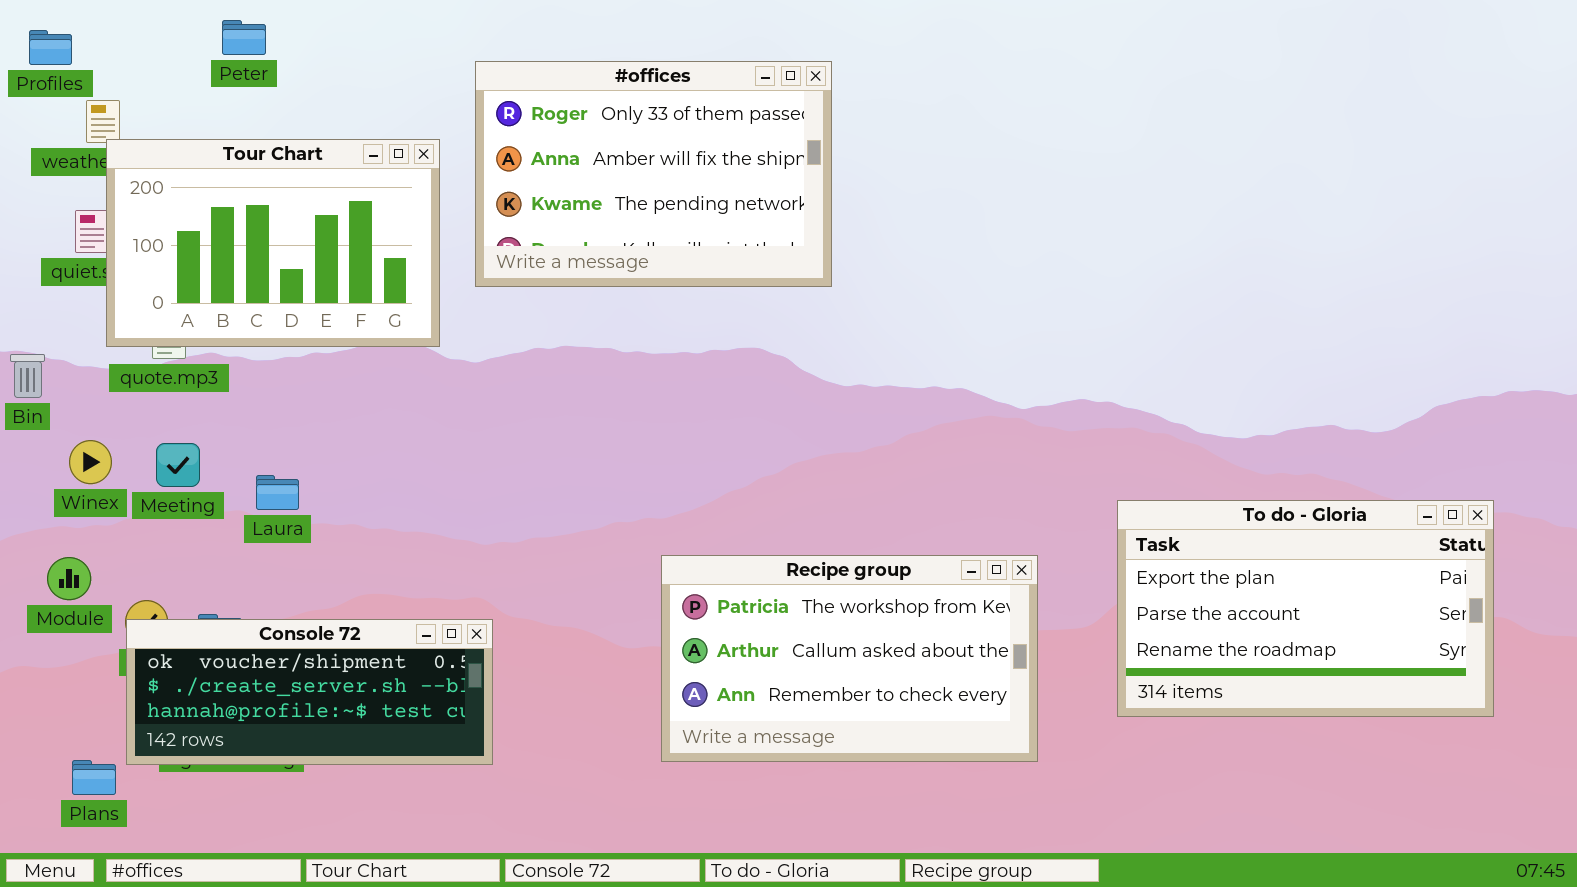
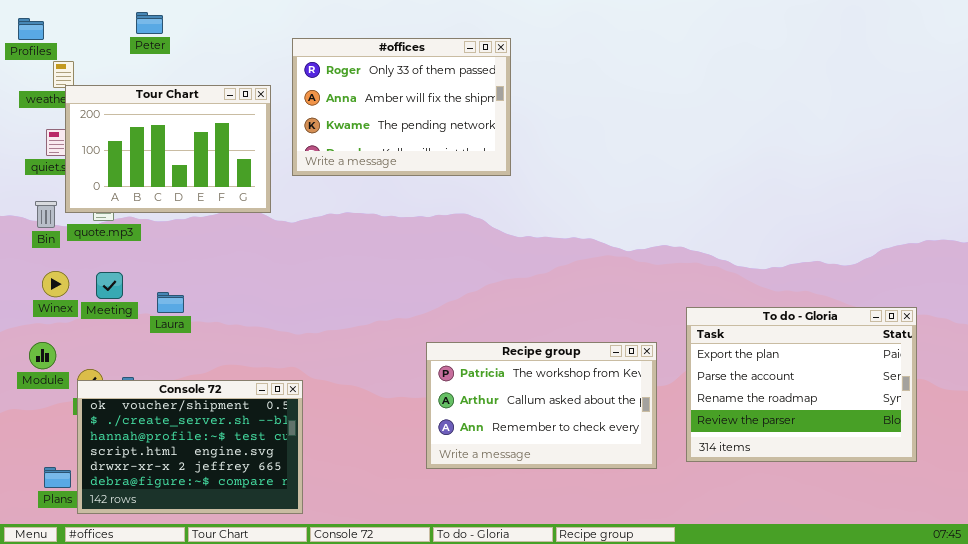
Bin: [10,354,45,398] -> [35,201,57,228], moved
To do - Gloria: [1117,500,1494,717] -> [686,307,917,462], resized
Recipe group: [661,555,1038,762] -> [426,342,657,469], moved
Console 72: [126,619,493,765] -> [77,380,303,514], resized

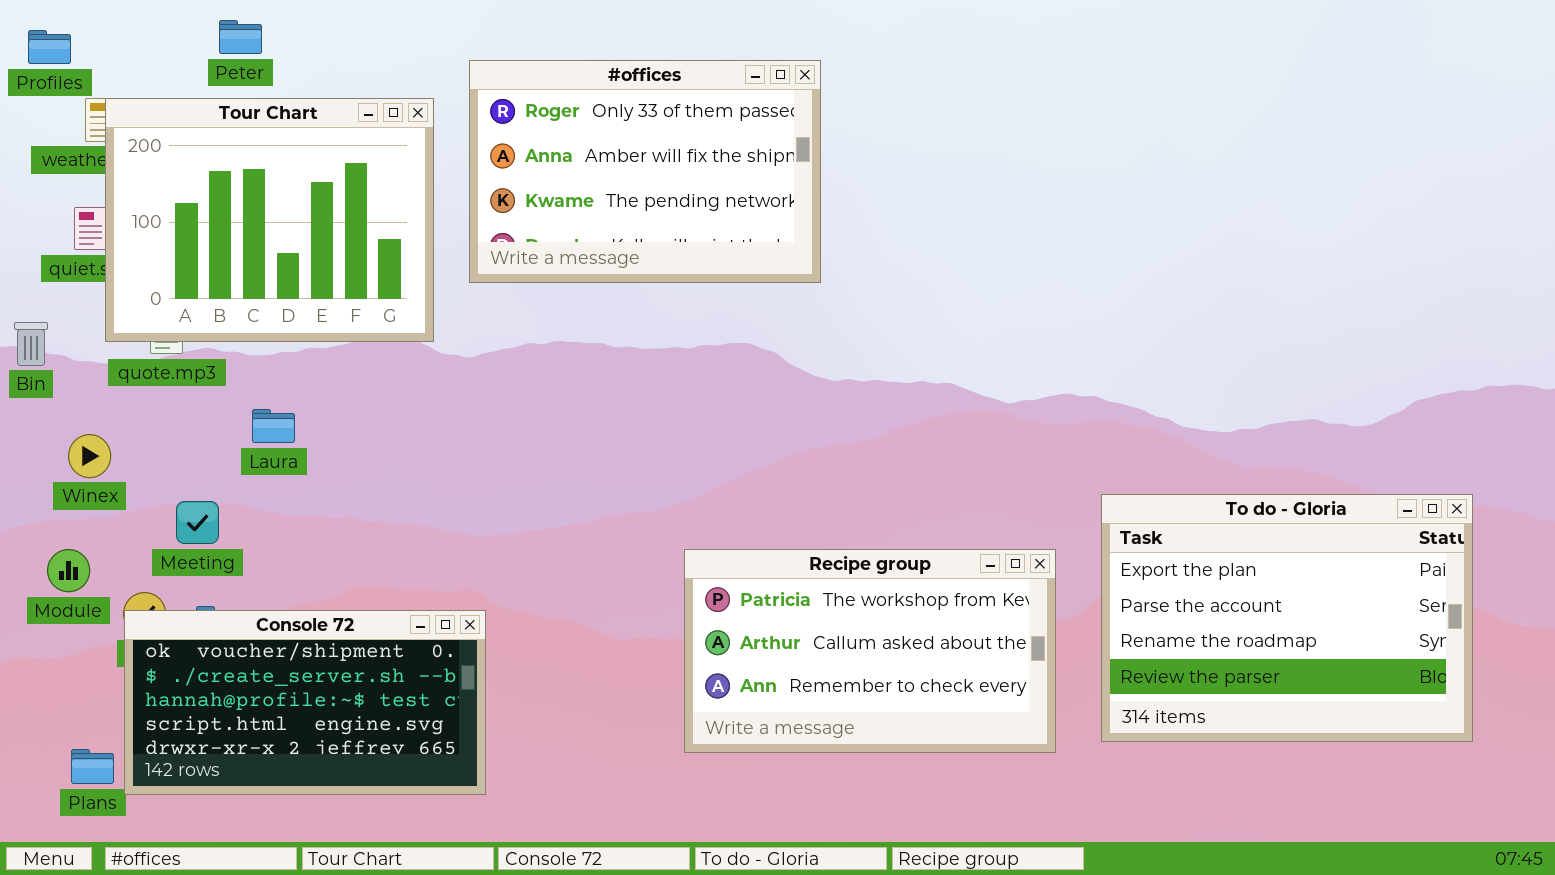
Tour Chart: [65,85,271,213] -> [105,98,434,342], resized
Bin: [35,201,57,228] -> [14,322,48,366], moved
Meeting: [96,272,123,299] -> [176,501,219,544], moved
Laura: [157,292,184,313] -> [252,409,295,443], moved
Console 72: [77,380,303,514] -> [124,610,486,795], resized

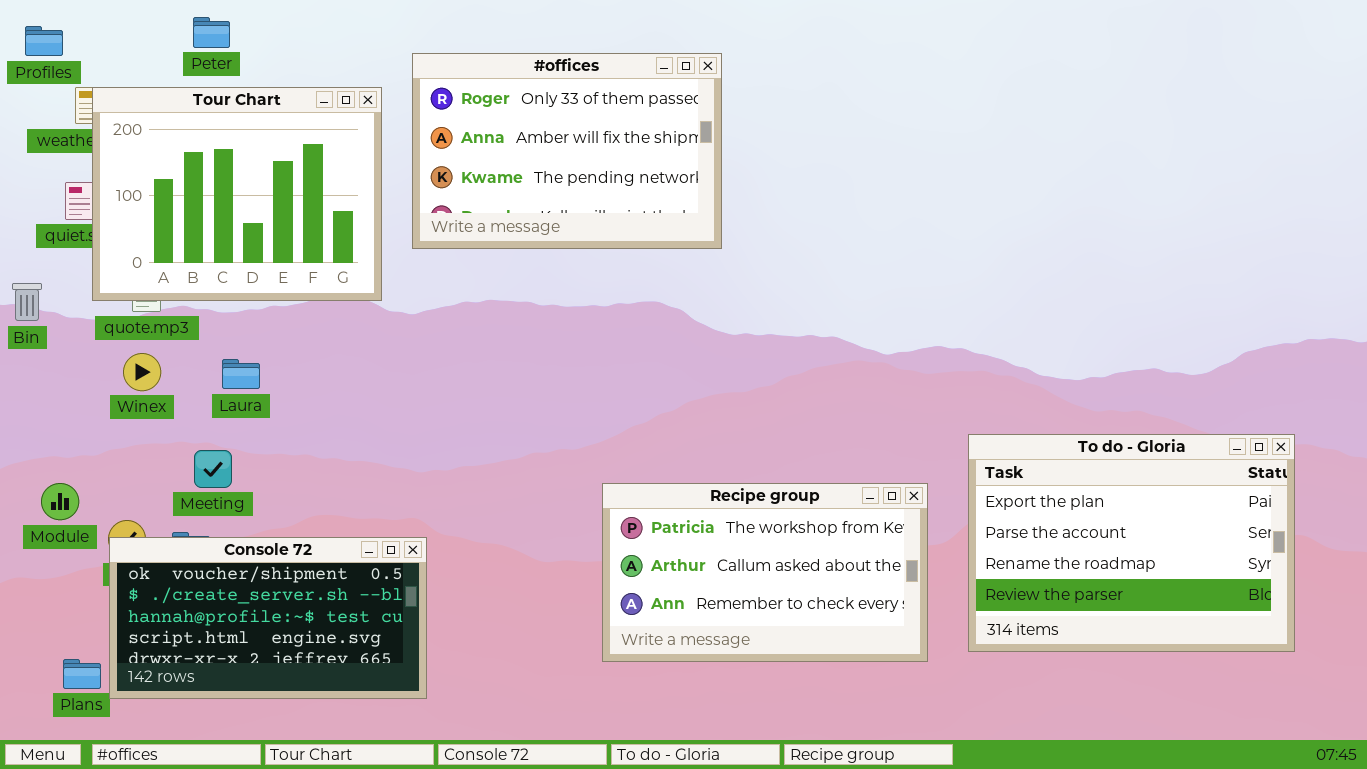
Winex: [68,434,111,478] -> [123,353,161,391], moved
Meeting: [176,501,219,544] -> [194,450,232,488], moved

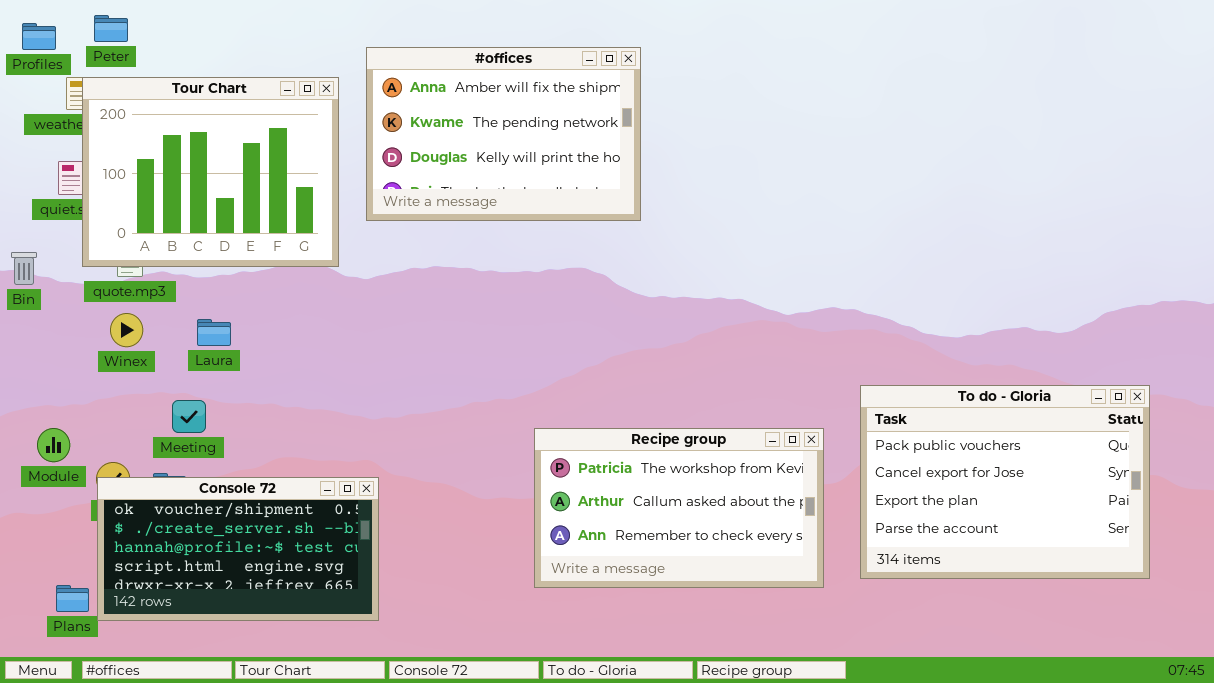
Peter: [193,17,230,48] -> [94,15,128,42], moved
#offices: [412,53,722,249] -> [366,47,641,221], scrolled down 1 row
To do - Gloria: [968,434,1295,652] -> [860,385,1150,579], scrolled up 2 rows

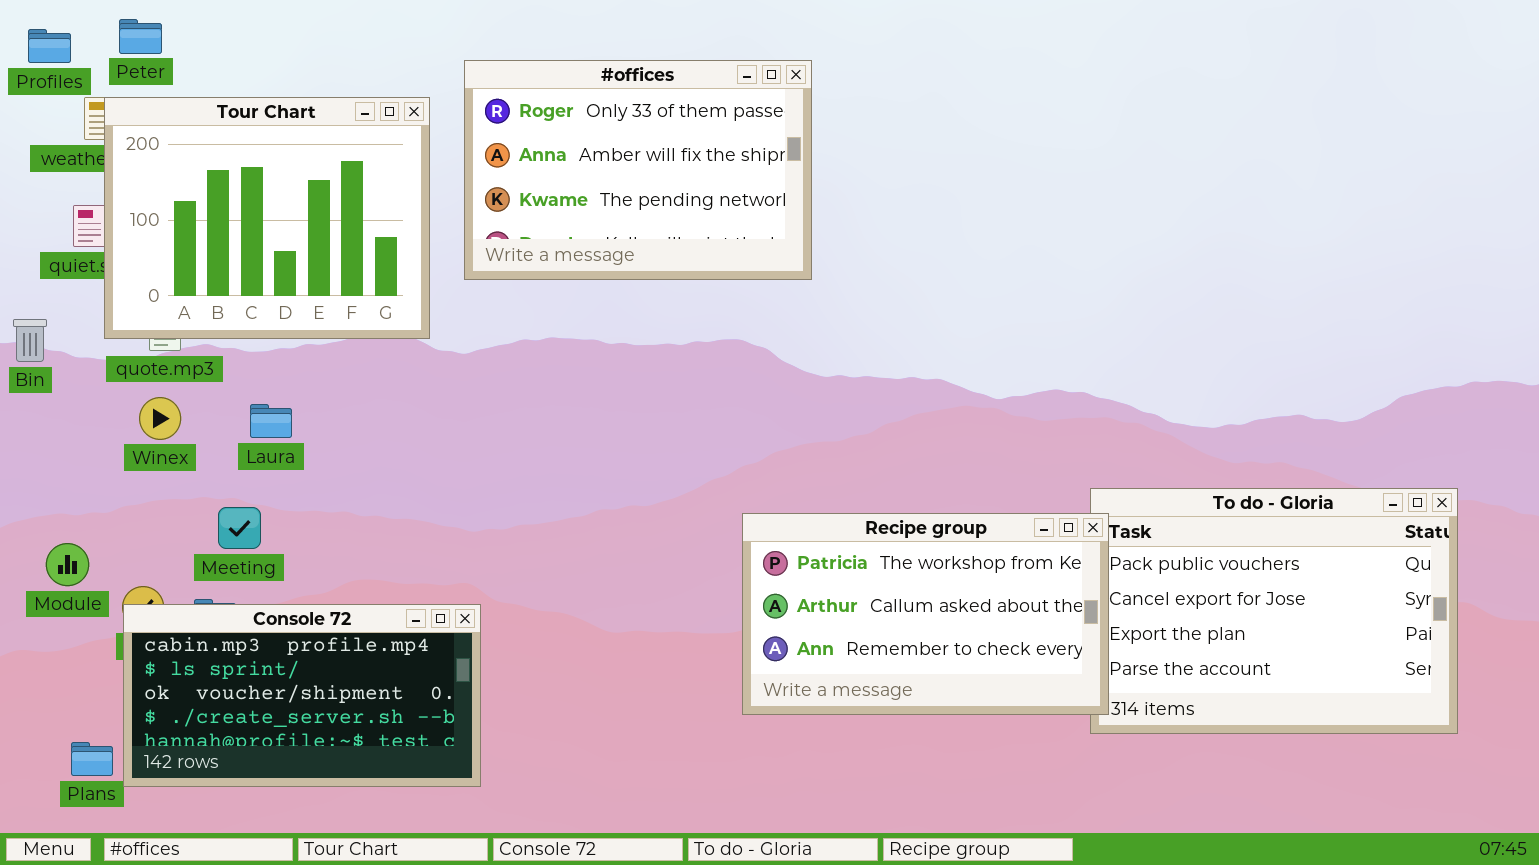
#offices: [366,47,641,221] -> [464,60,812,280], scrolled up 1 row
Recipe group: [534,428,824,588] -> [742,513,1109,715], moved
Console 72: [97,477,379,621] -> [123,604,481,787], scrolled up 2 rows

